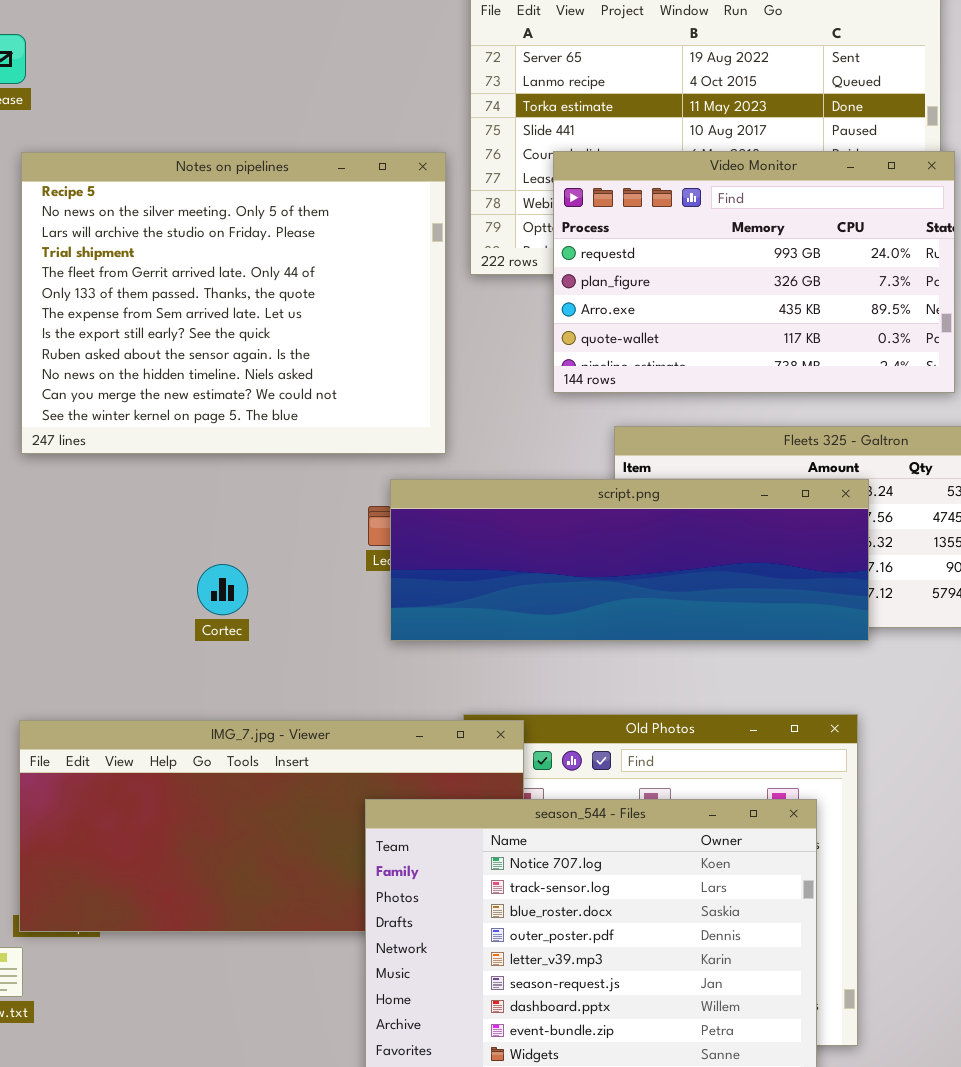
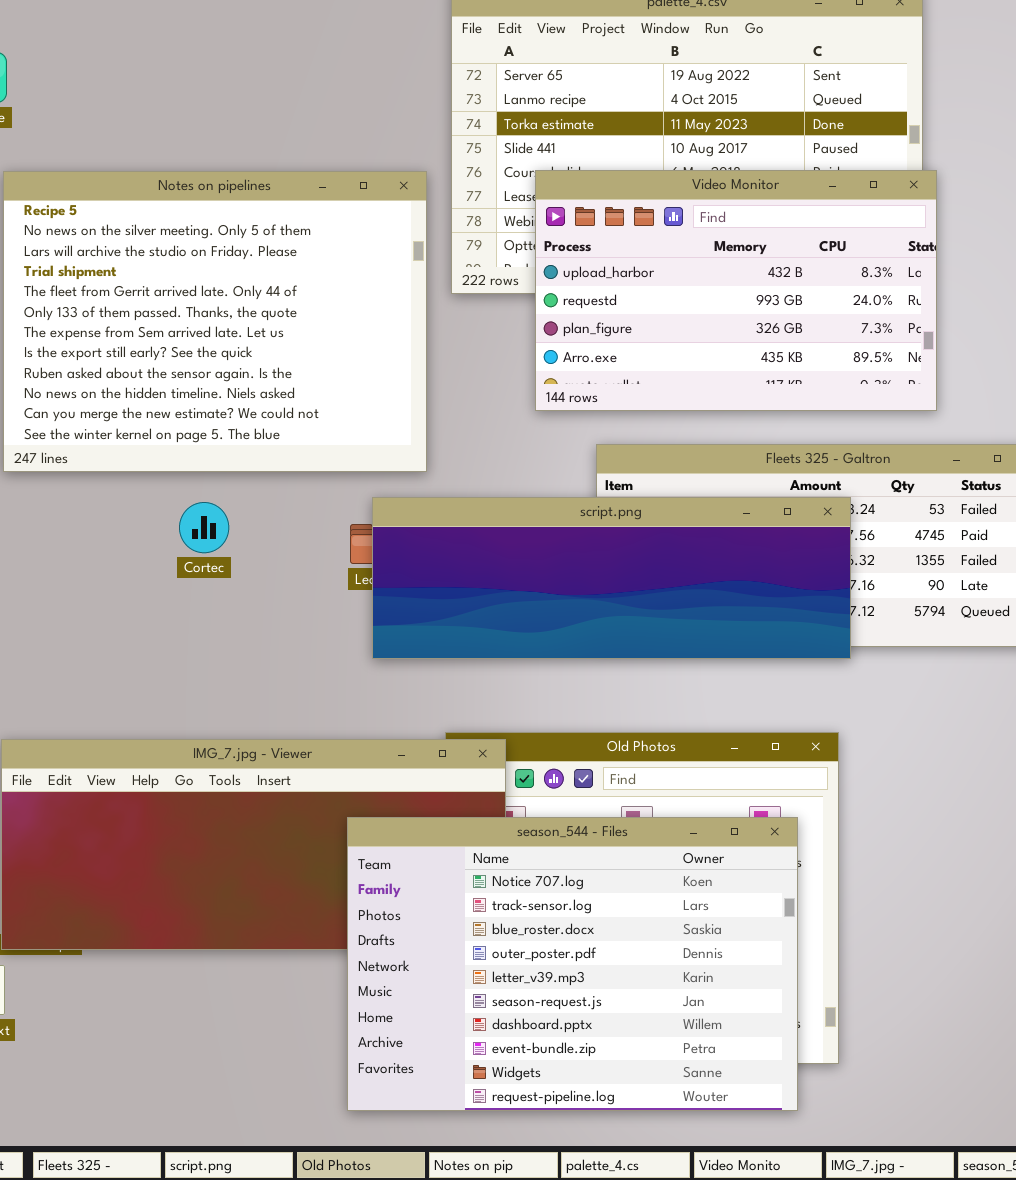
Video Monitor: [553,151,955,393] -> [535,170,937,411], scrolled up 1 row
Cortec: [197,564,248,615] -> [179,502,229,553], moved

